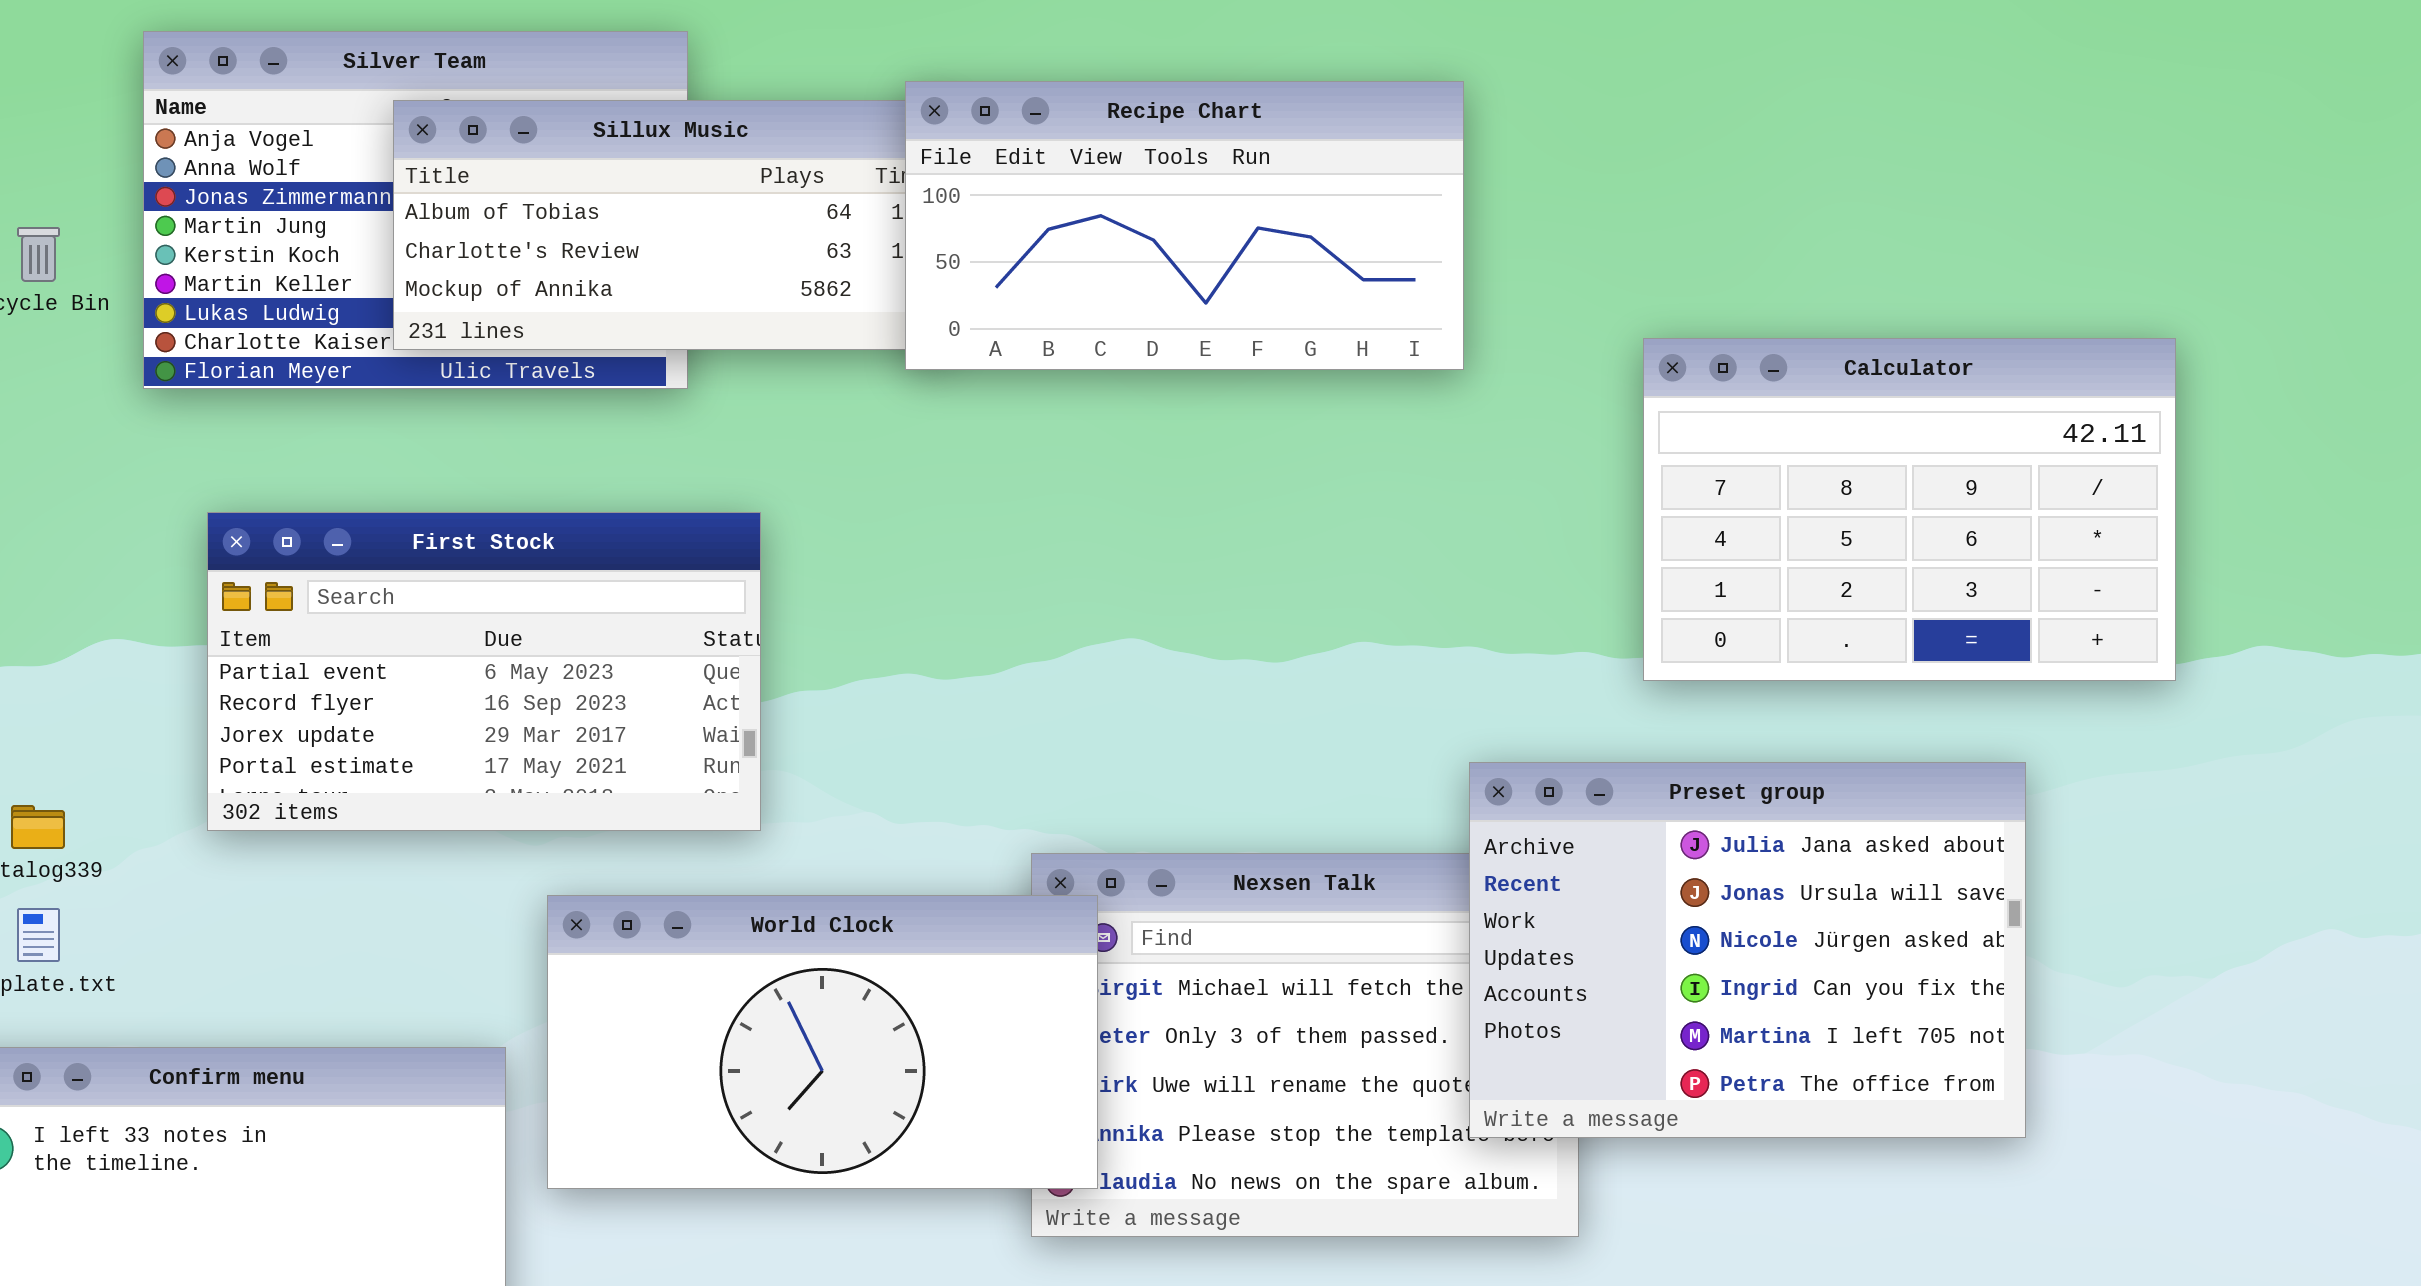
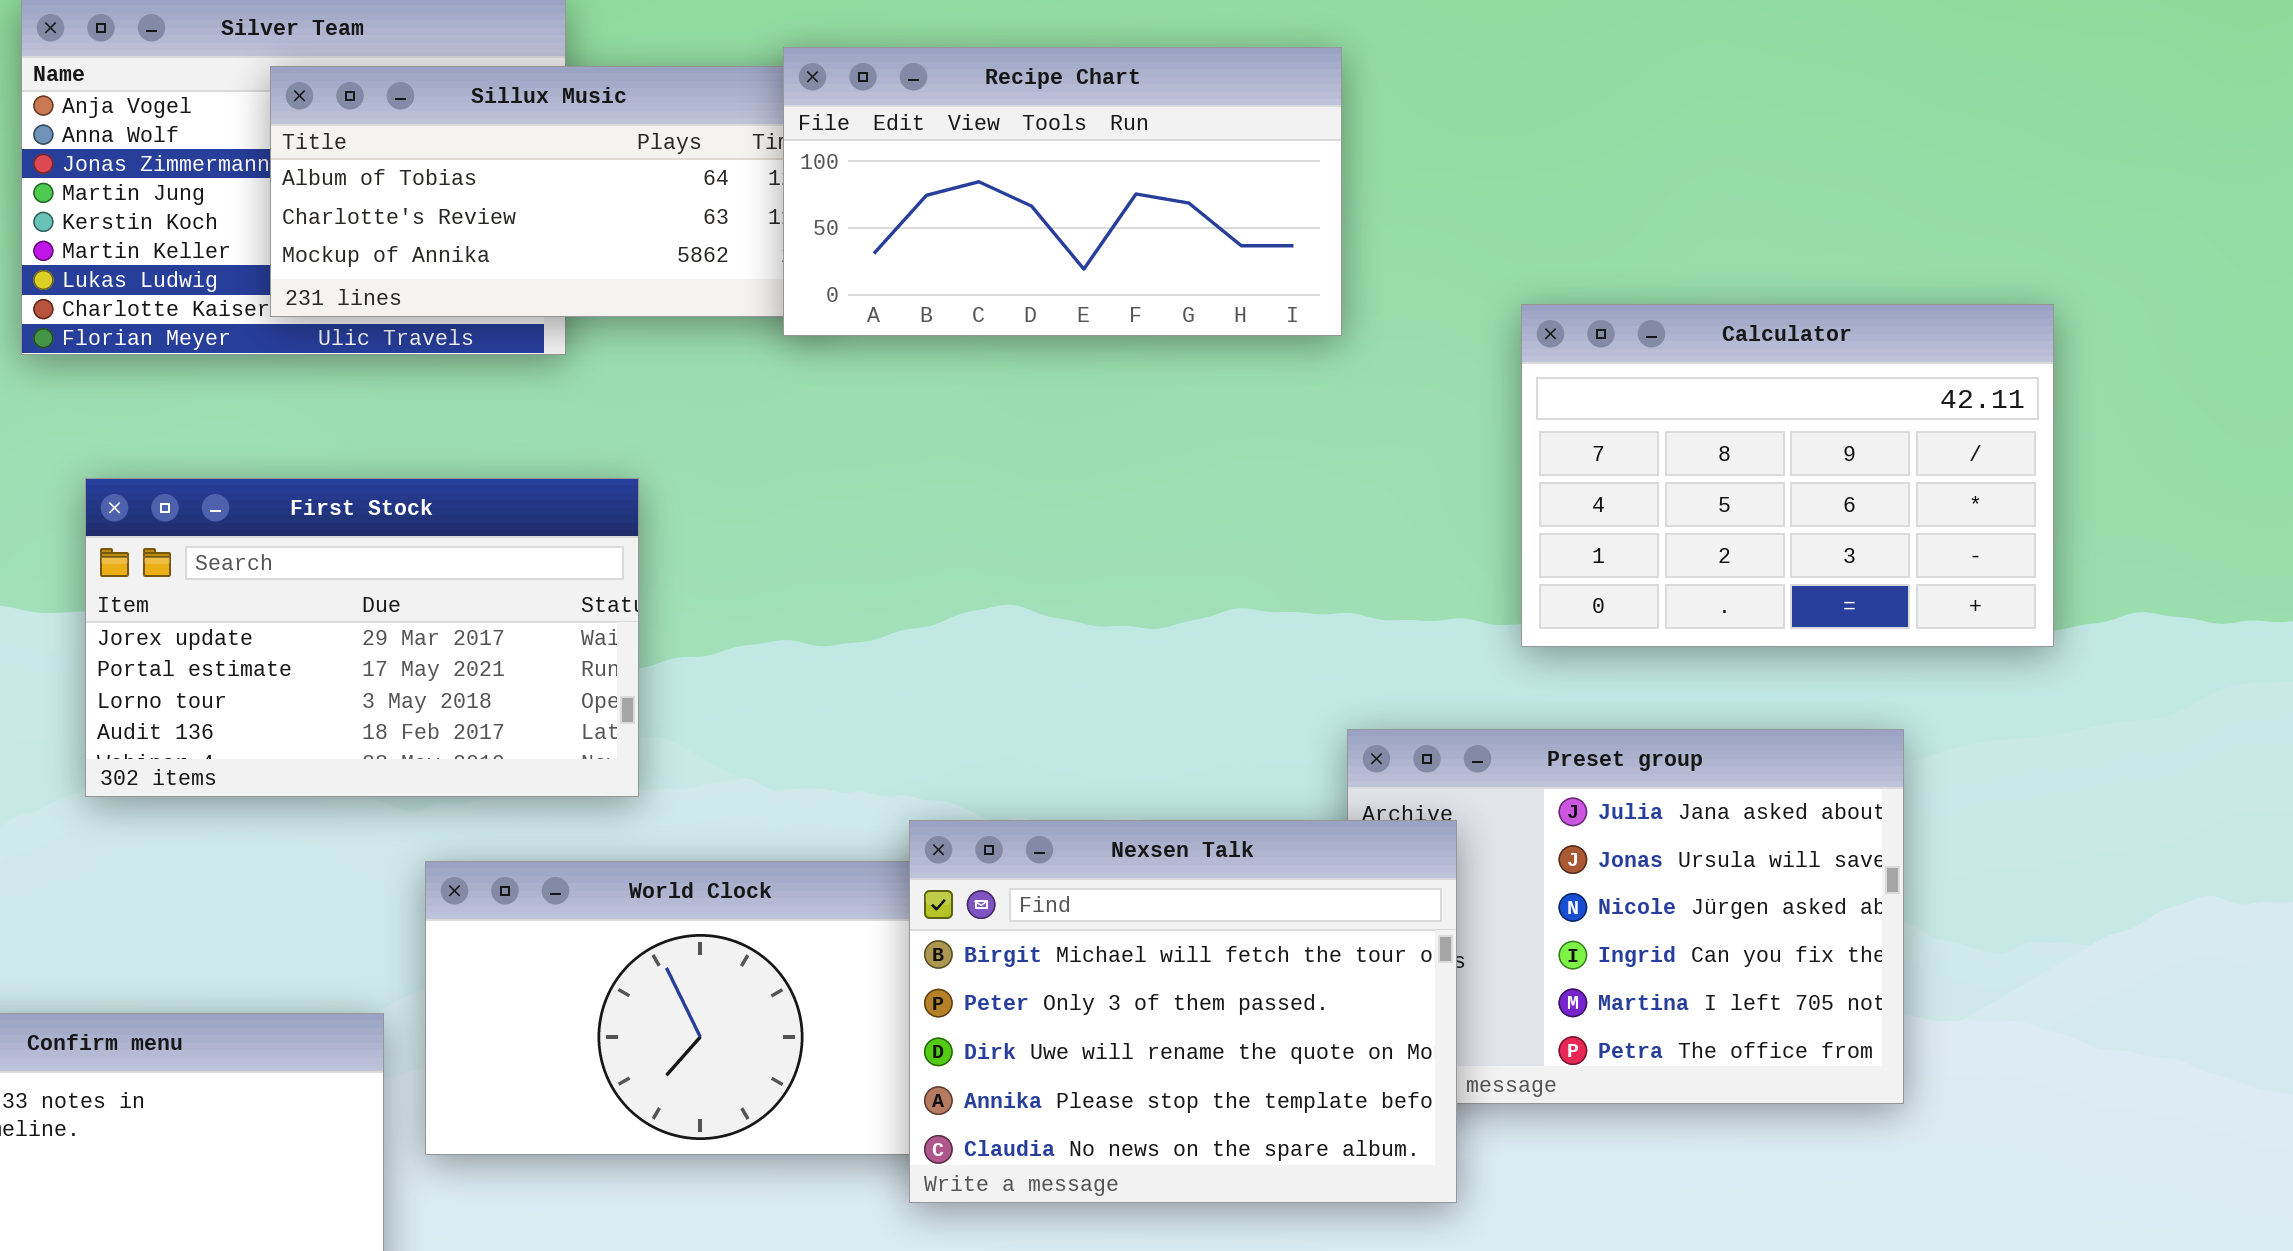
First Stock: [207,512,761,831] -> [85,478,639,797], scrolled down 2 rows
Nexsen Talk: [1031,853,1579,1237] -> [909,820,1457,1203], raised

